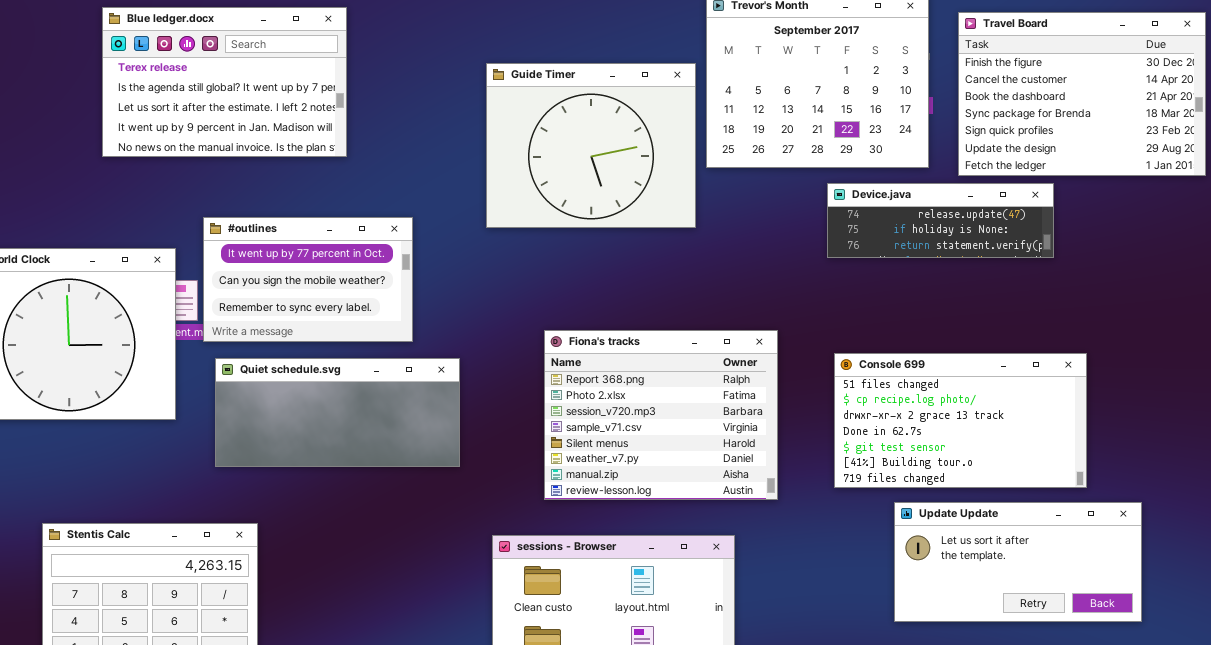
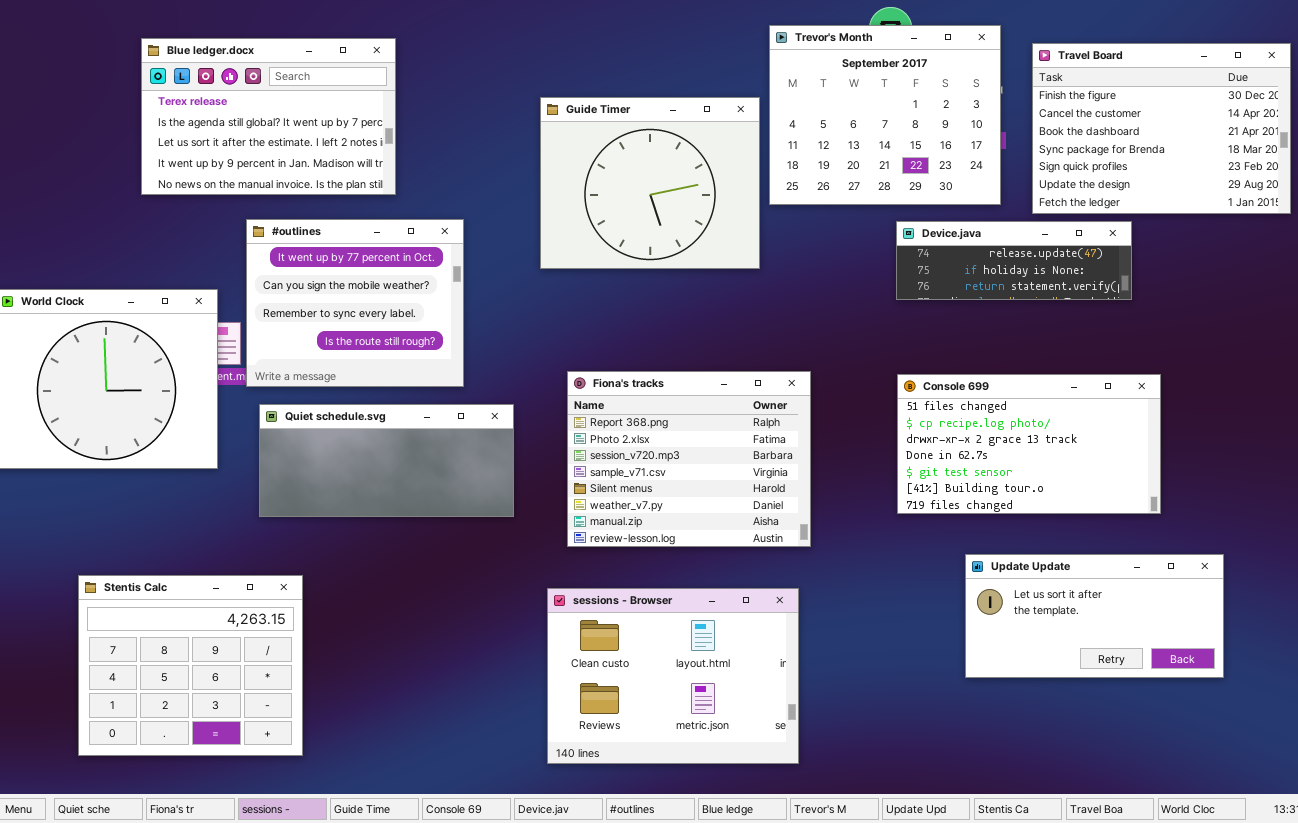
#outlines: [203,217,413,342] -> [246,219,464,387], resized
Fiona's tracks: [544,330,778,500] -> [567,371,811,547], moved
Console 699: [834,353,1087,488] -> [897,374,1161,514], moved

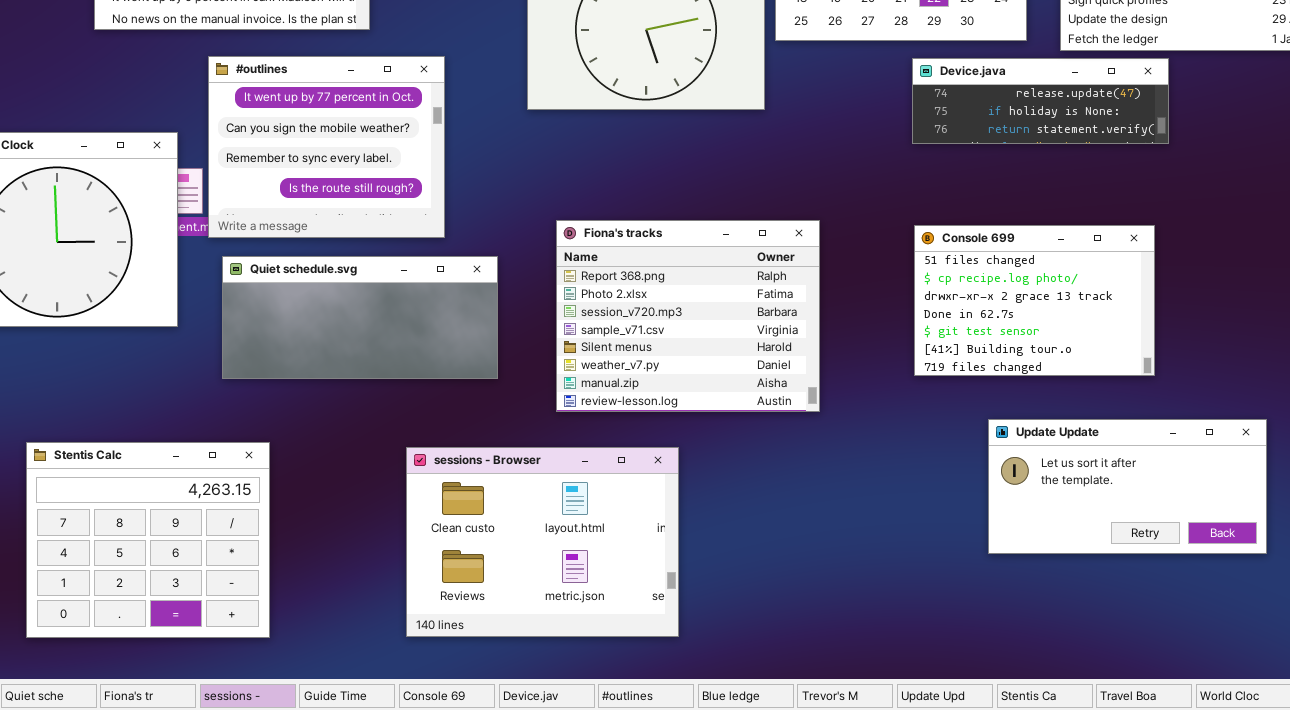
Console 699: [897,374,1161,514] -> [914,225,1155,376], resized
sessions - Browser: [547,588,799,764] -> [406,447,679,637], moved

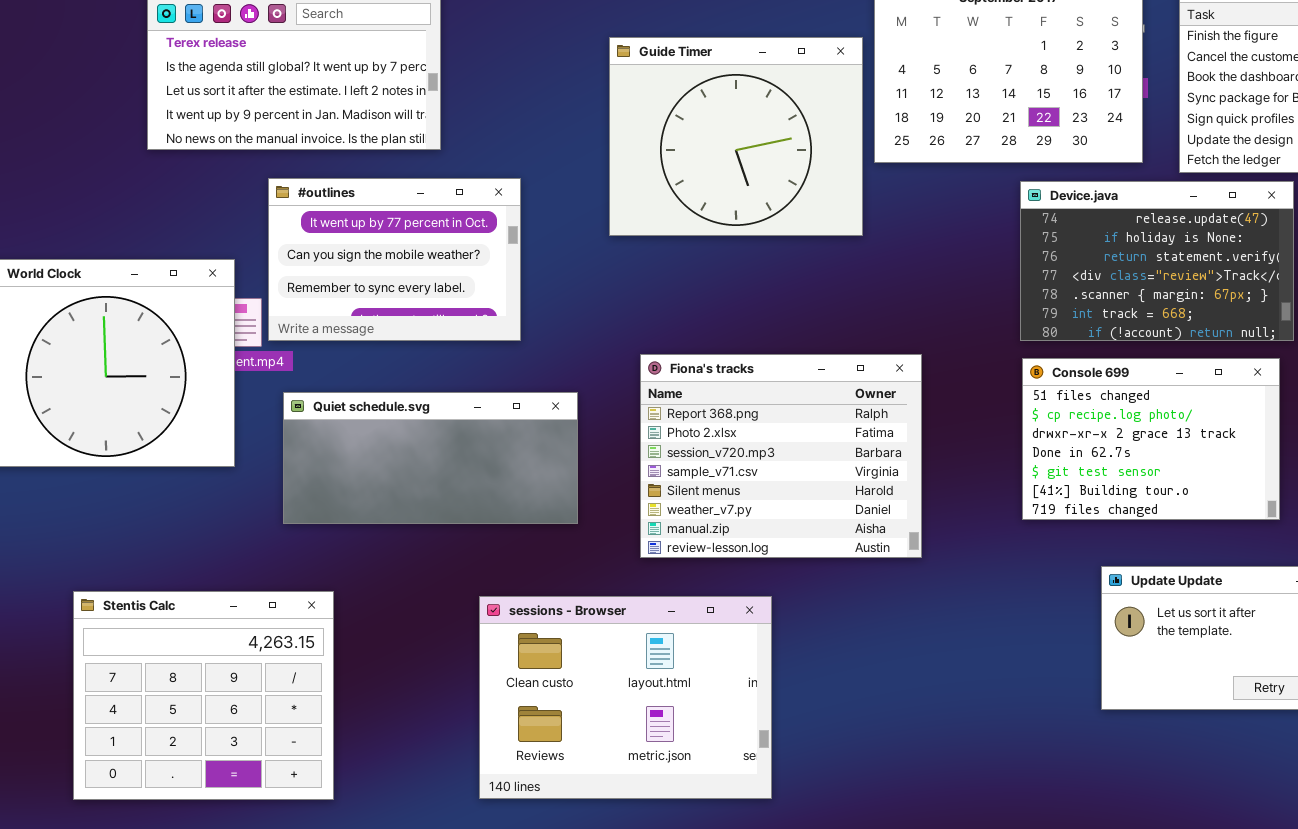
#outlines: [208,56,445,238] -> [268,178,521,341], resized
Device.java: [912,58,1169,144] -> [1020,181,1294,341], resized

